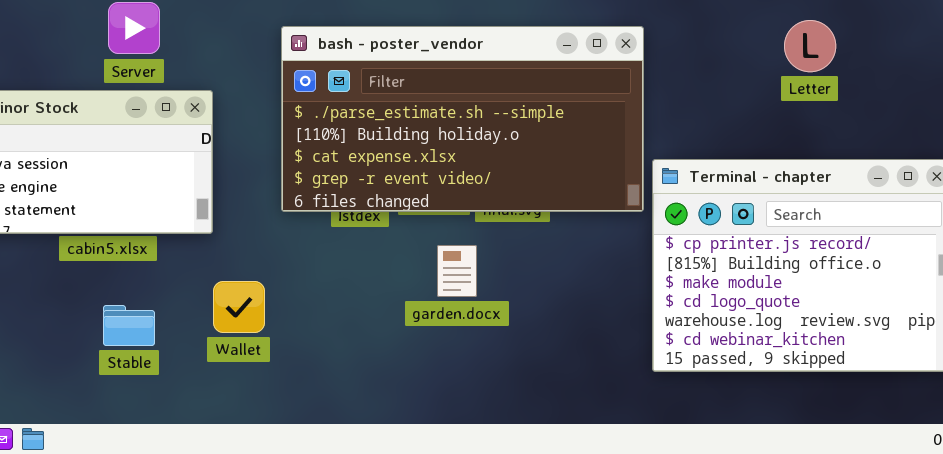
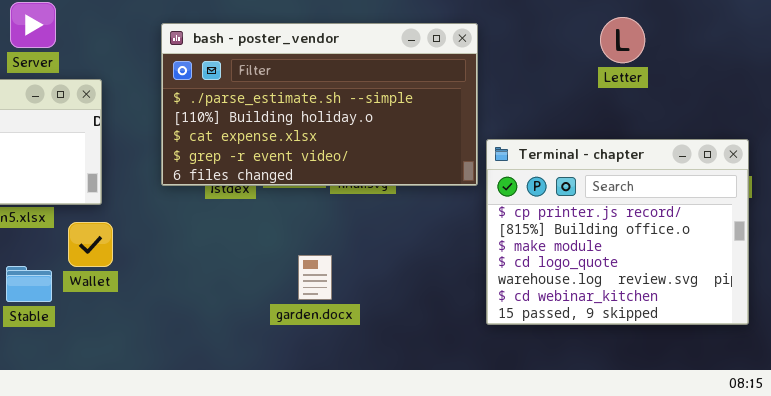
garden.docx: [437,245,477,297] -> [298,255,332,300], moved
Wallet: [213,281,265,333] -> [68,222,113,267], moved

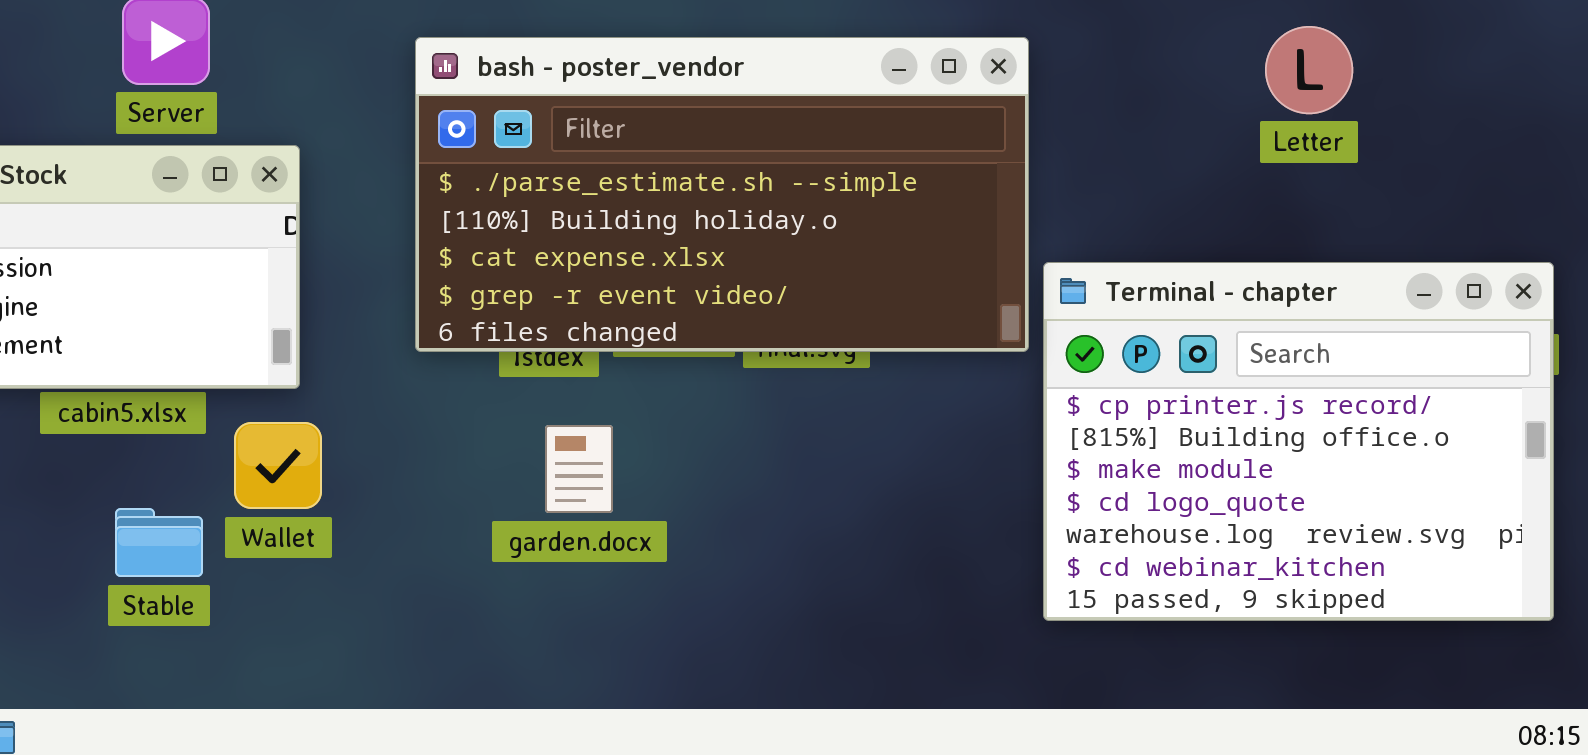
garden.docx: [298,255,332,300] -> [545,425,613,513], moved

